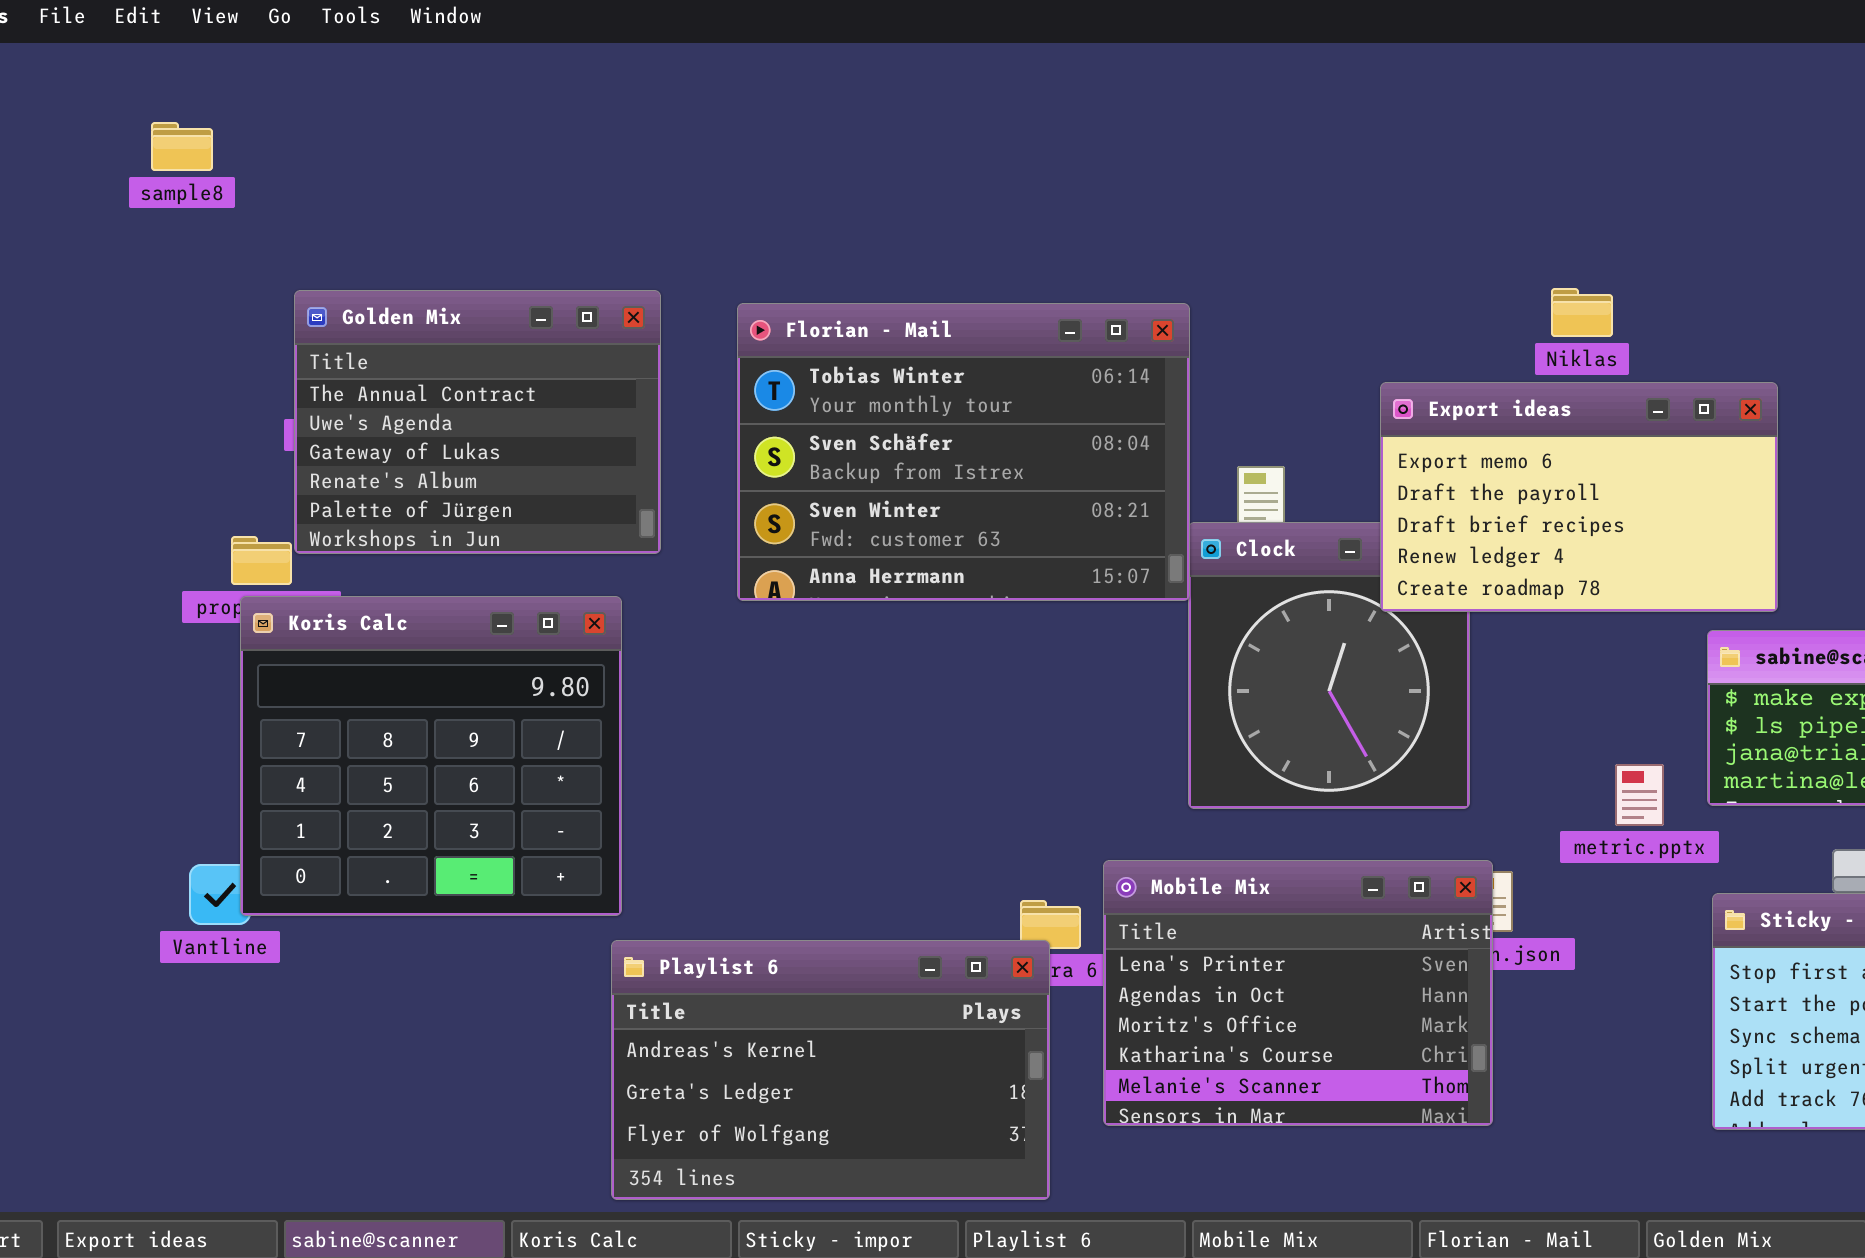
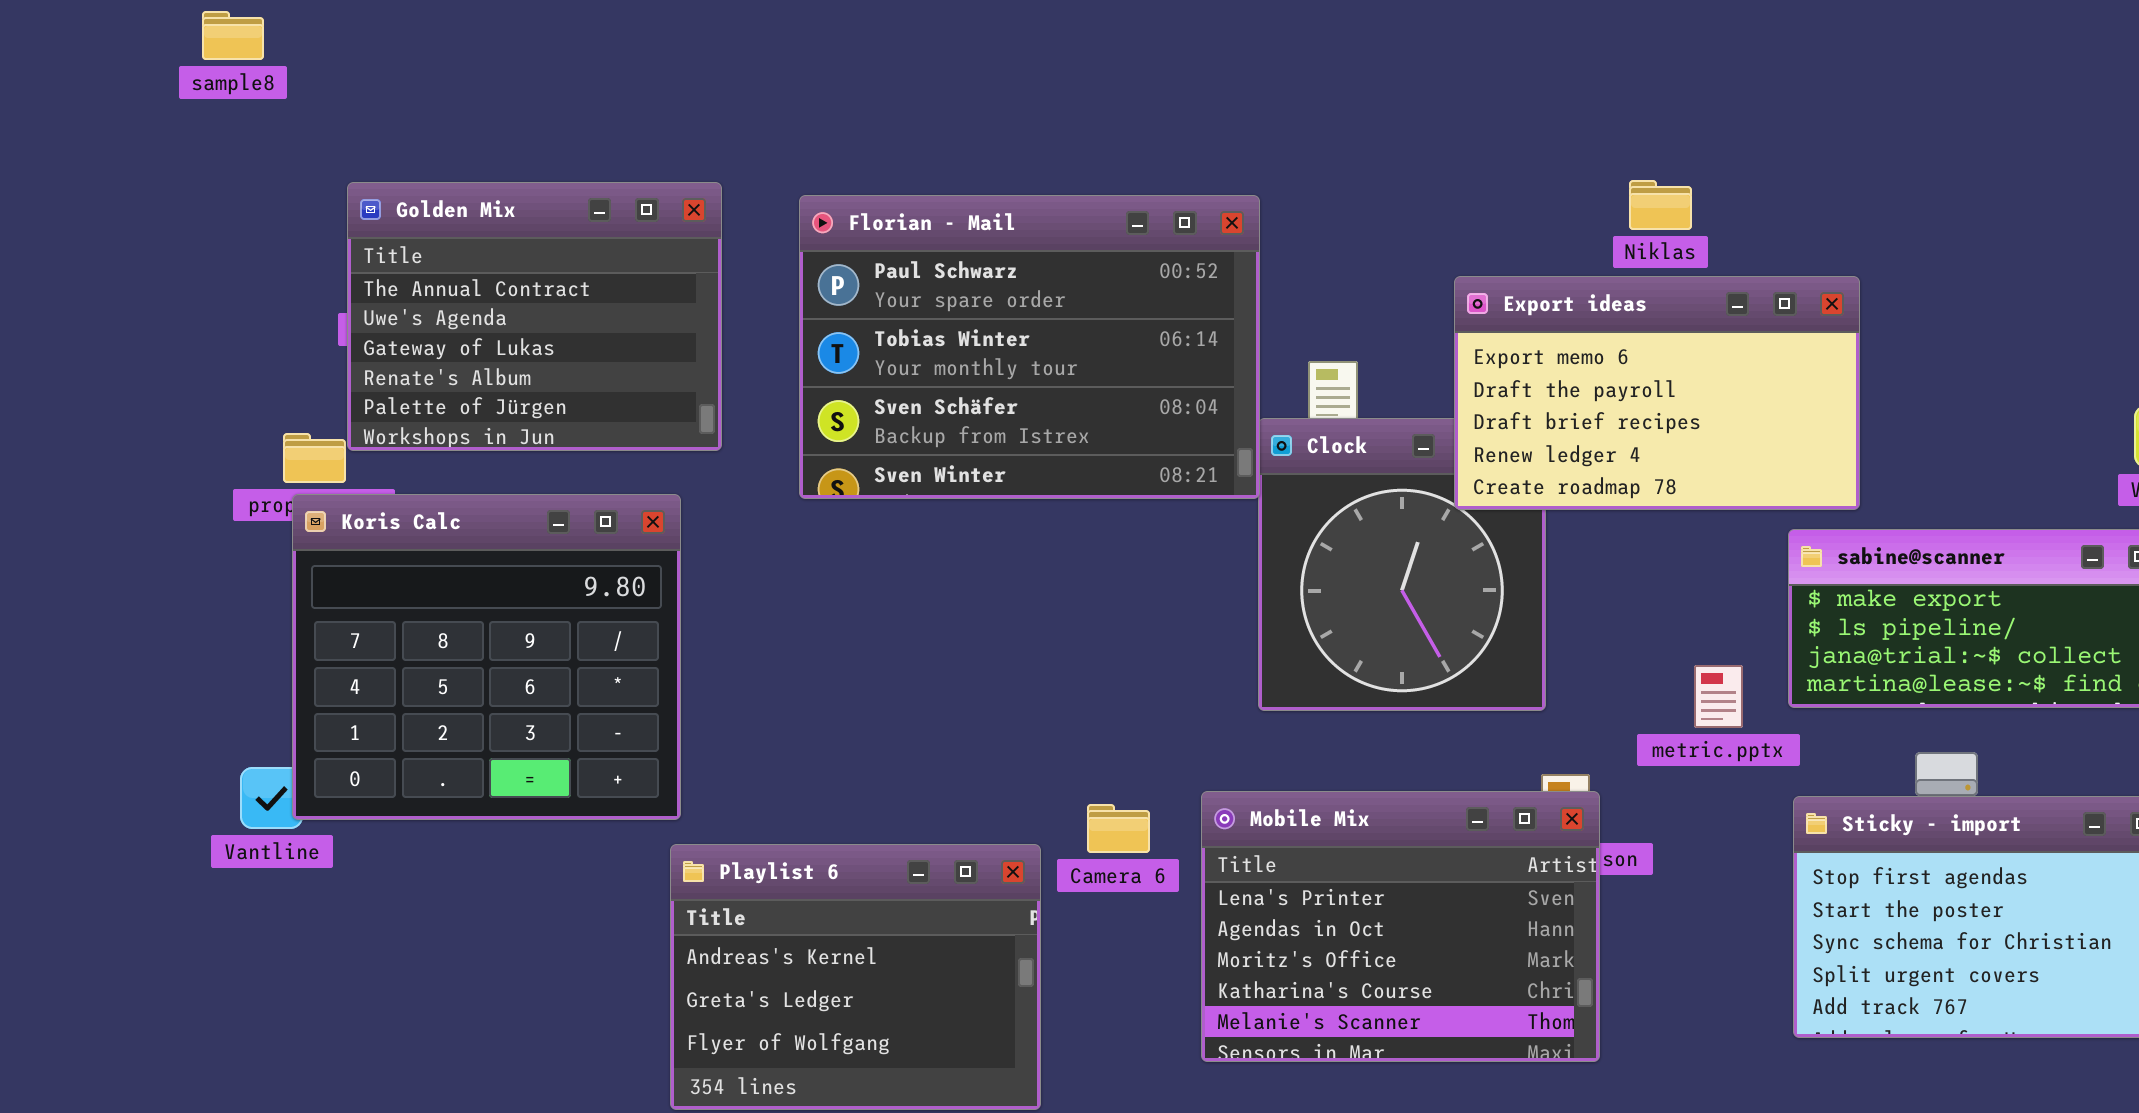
Florian - Mail: [737,303,1190,601] -> [799,195,1260,499], scrolled up 1 row
Mobile Mix: [1103,860,1493,1126] -> [1201,791,1600,1062], moved
Playlist 6: [611,940,1050,1200] -> [670,844,1041,1110], resized

